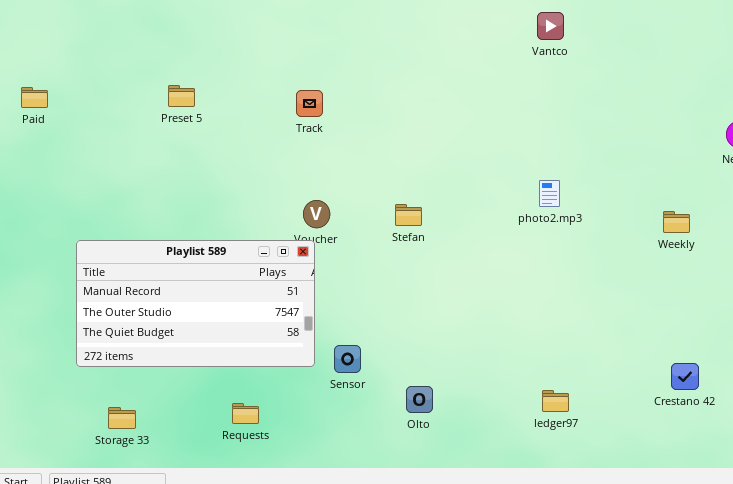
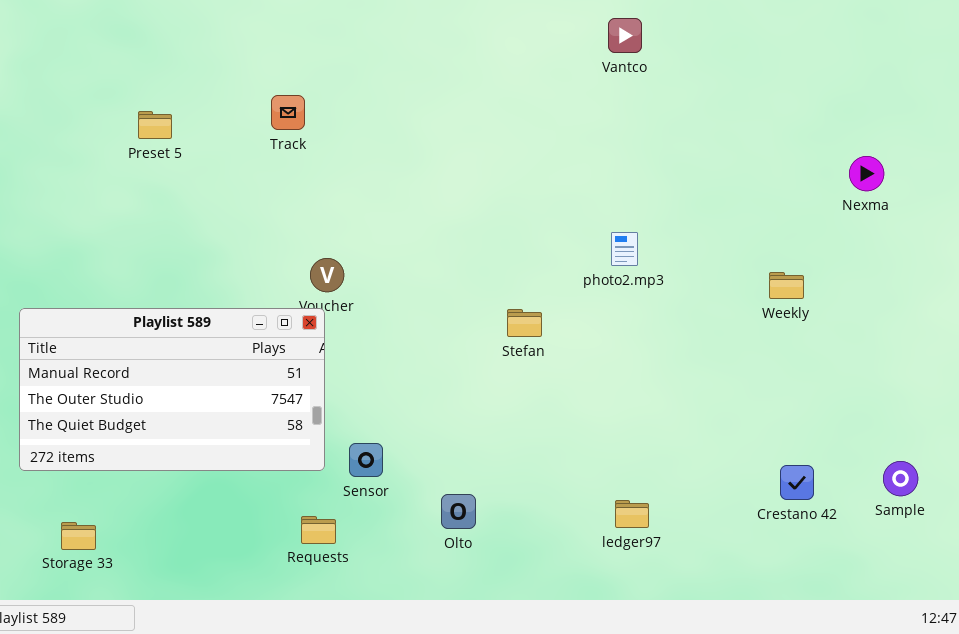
Track: [296,90,323,117] -> [271,95,305,130], moved
Stefan: [395,204,422,226] -> [507,309,542,337], moved
Requests: [232,403,259,424] -> [301,516,336,544], moved

